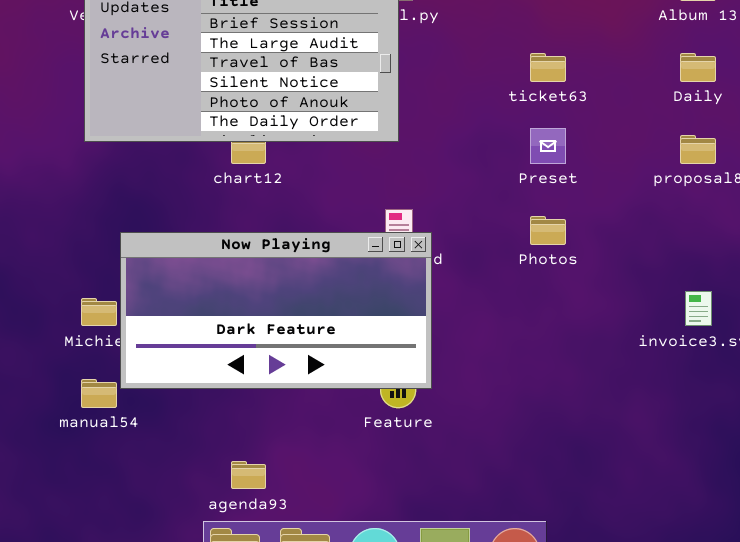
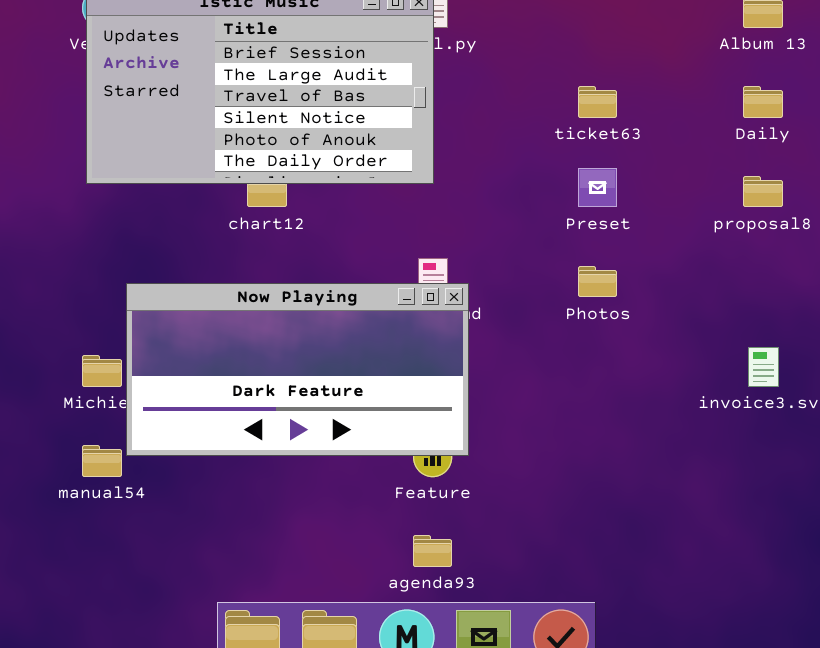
agenda93: [231,461,266,489] -> [413,535,452,567], moved

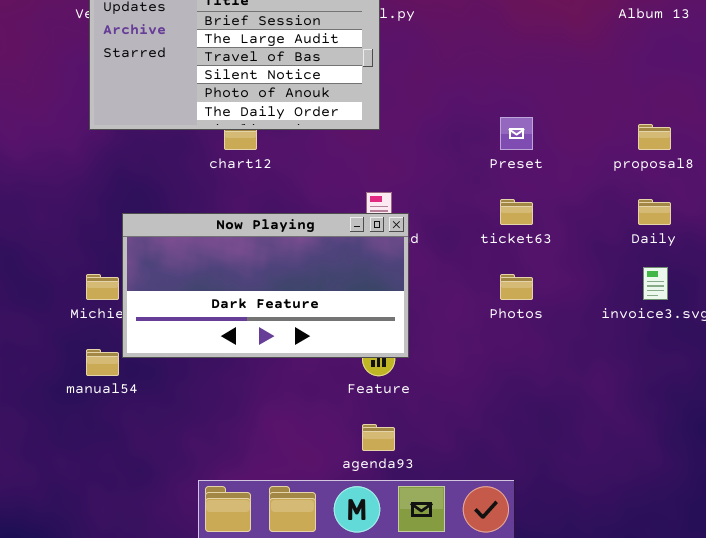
ticket63: [578,86,617,118] -> [500,199,533,225], moved
Daily: [743,86,783,118] -> [638,199,671,225], moved
Photos: [578,266,617,297] -> [500,274,533,300], moved

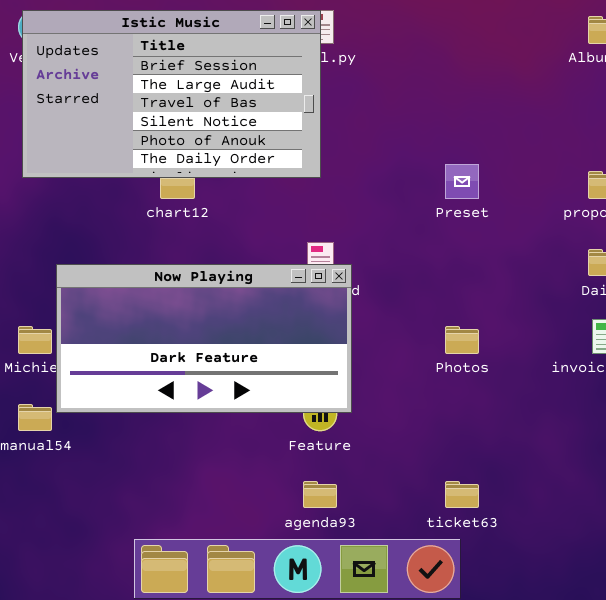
ticket63: [500,199,533,225] -> [445,481,479,508], moved

